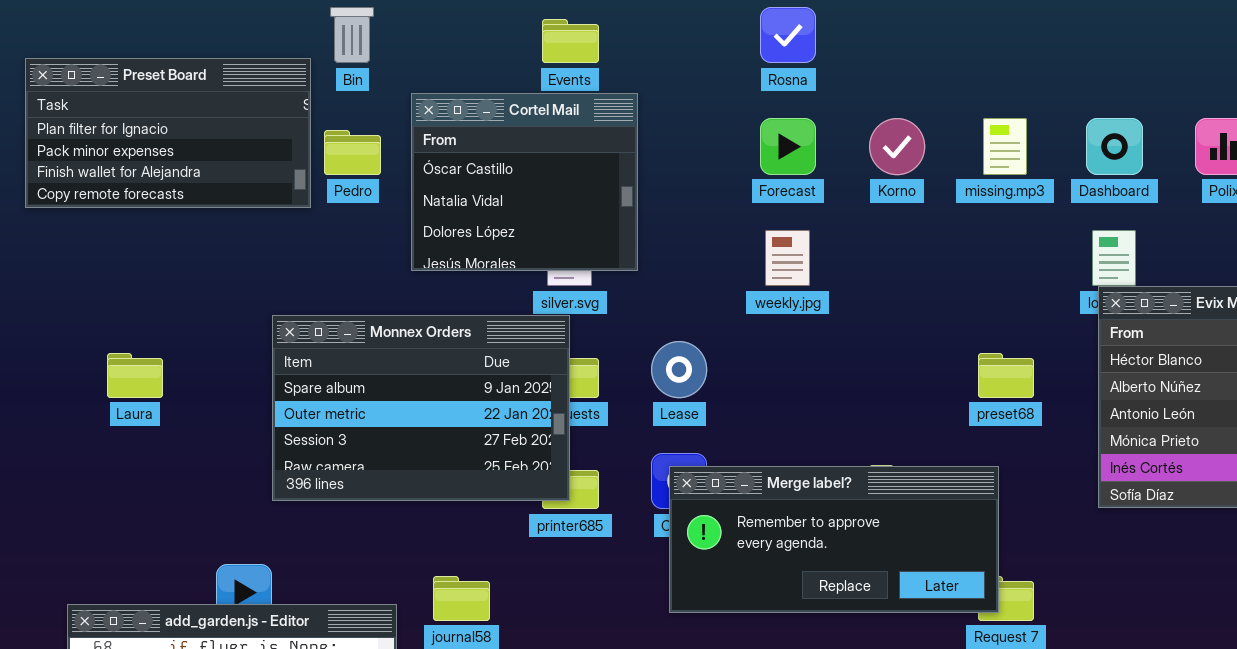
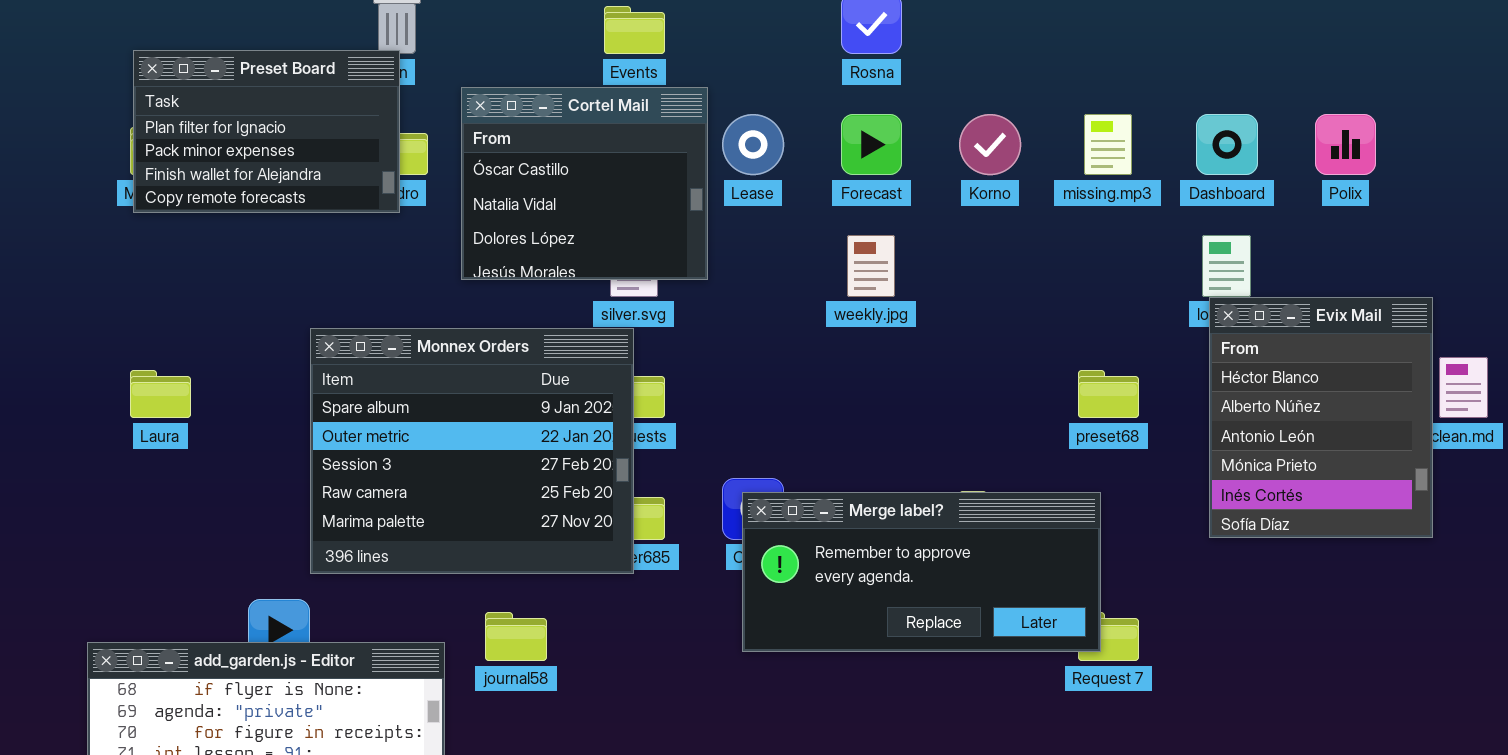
Preset Board: [25,58,311,208] -> [133,50,400,213], moved, resized
Monnex Orders: [272,315,570,501] -> [310,328,634,574], resized
Lease: [651,341,707,398] -> [722,114,784,175], moved

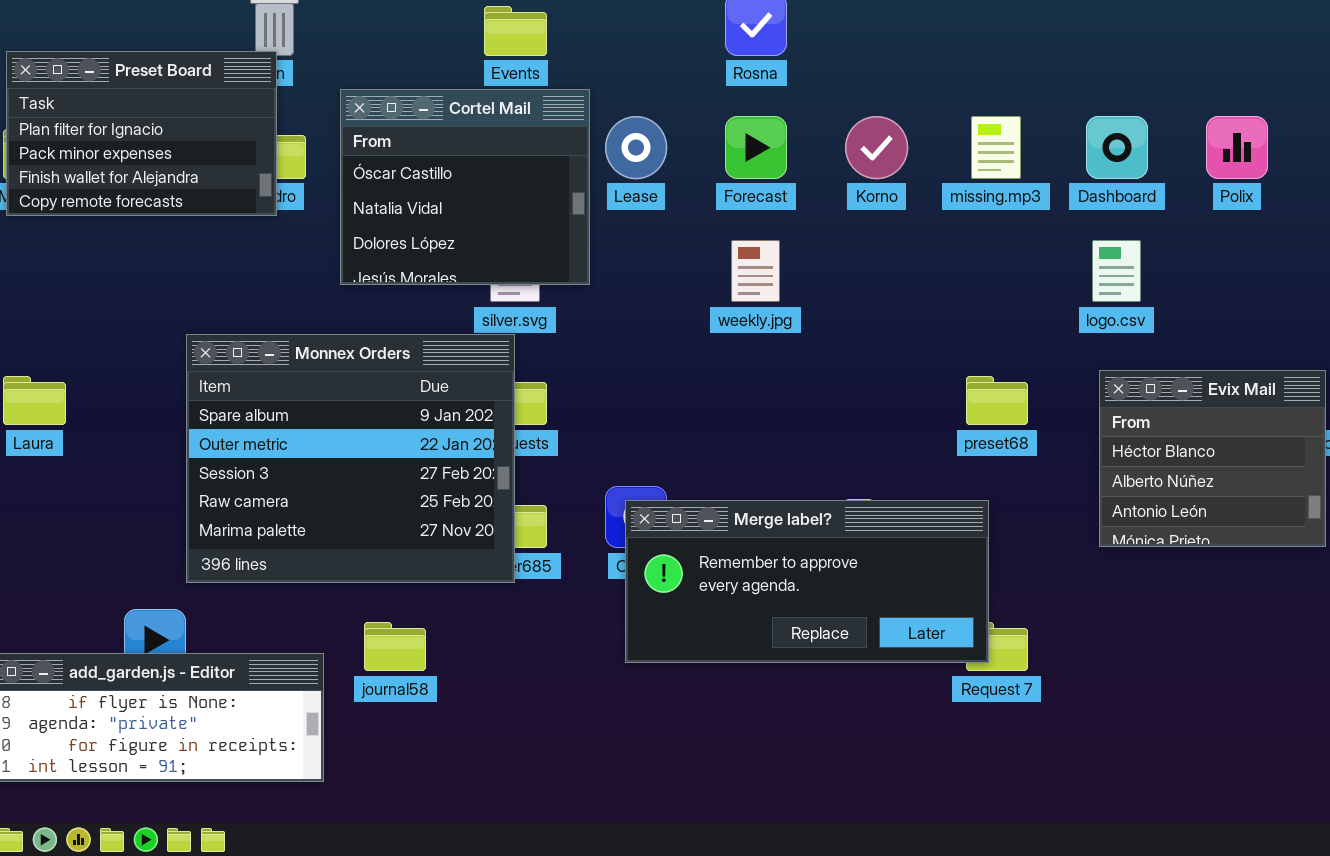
Evix Mail: [1209,297,1433,538] -> [1099,370,1326,547], resized

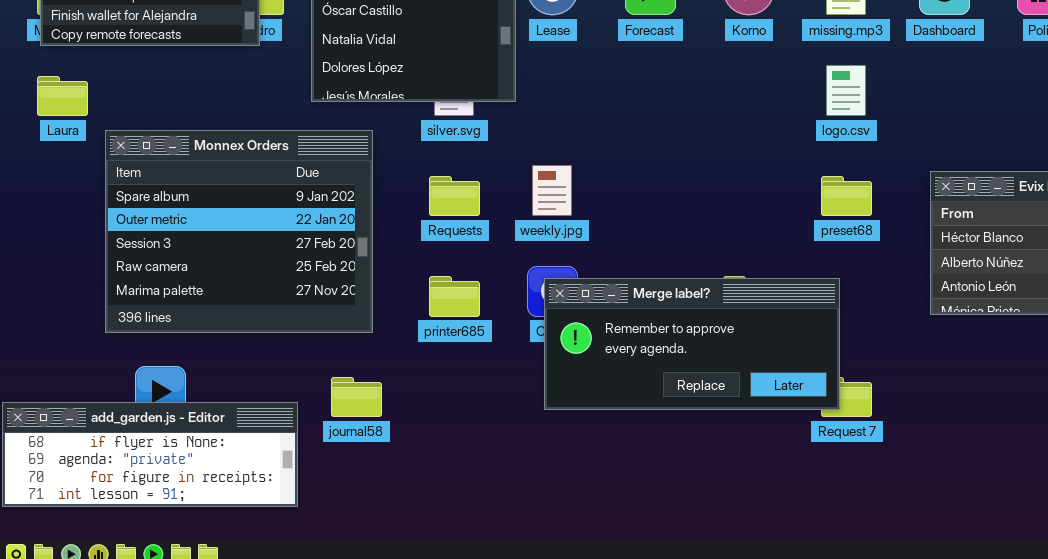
weekly.jpg: [731,240,780,302] -> [532,165,572,216], moved
logo.csv: [1092,240,1141,302] -> [826,65,866,116], moved
Monnex Orders: [186,334,515,583] -> [105,130,373,333], moved
Laura: [3,376,66,425] -> [37,76,88,116], moved

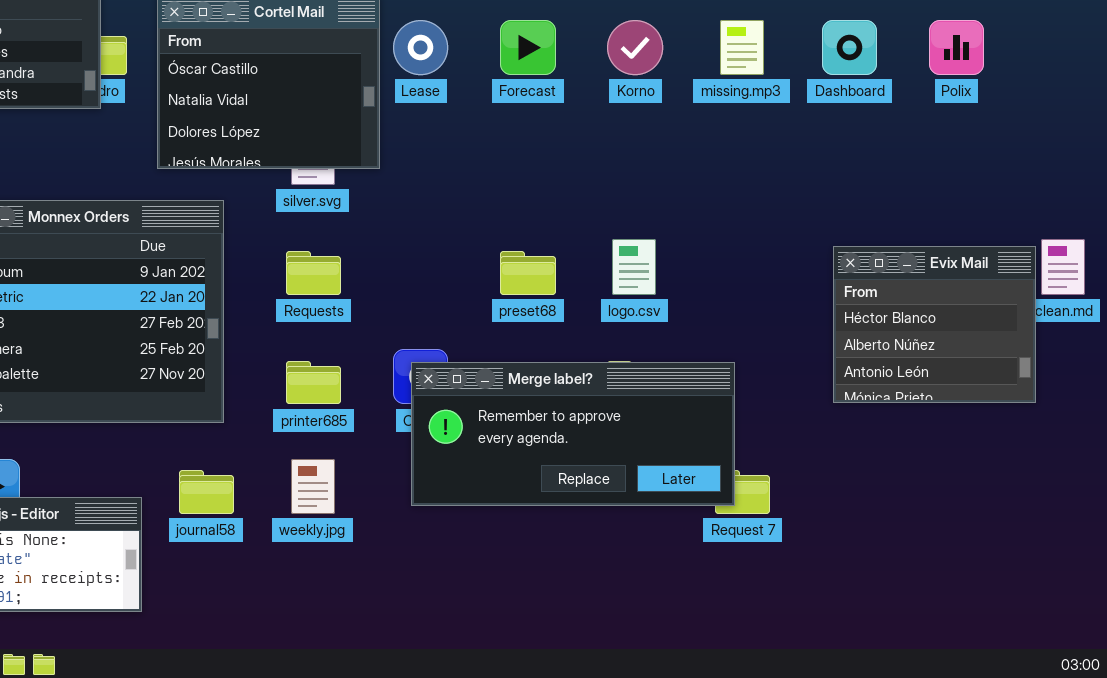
logo.csv: [826,65,866,116] -> [612,239,656,295], moved
weekly.jpg: [532,165,572,216] -> [291,459,335,514], moved
preset68: [821,176,872,216] -> [500,251,556,295], moved

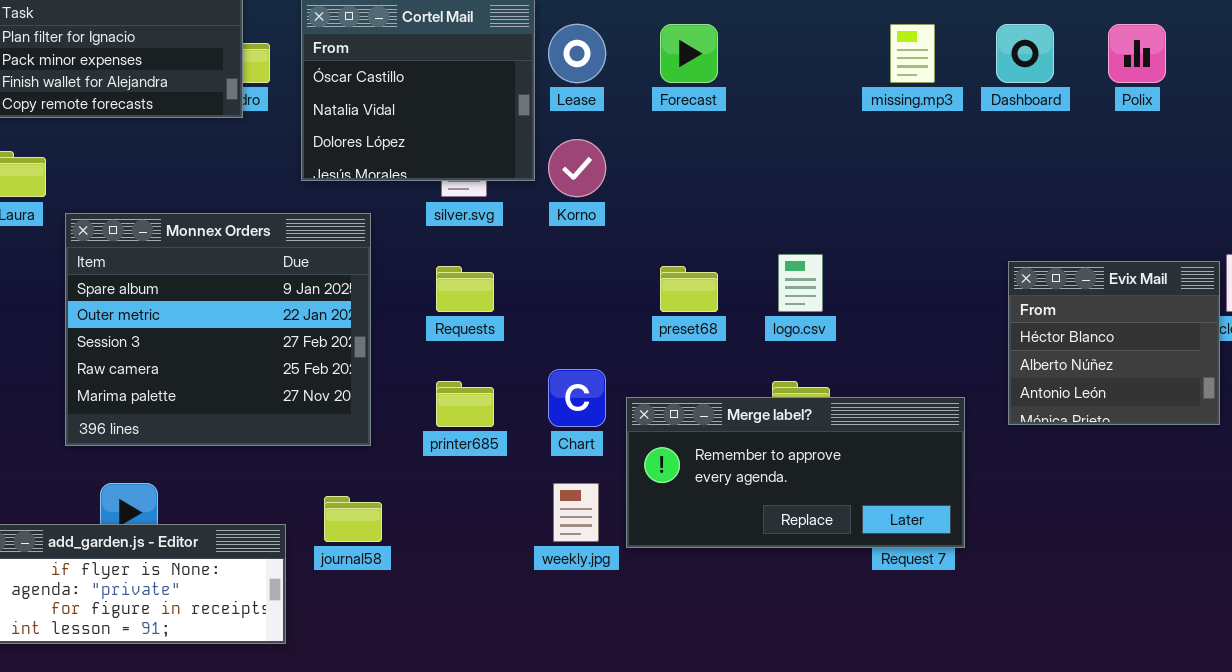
Korno: [607,20,663,75] -> [548,139,606,197], moved
Merge label?: [411,362,735,506] -> [626,397,965,548], moved
weekly.jpg: [291,459,335,514] -> [553,483,599,542], moved

